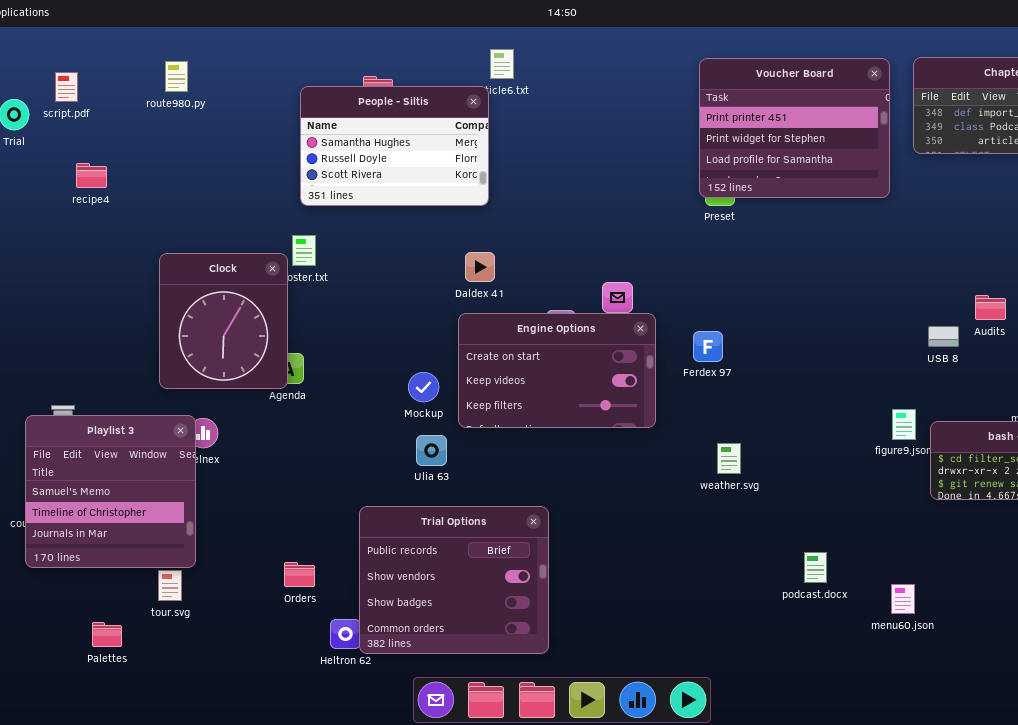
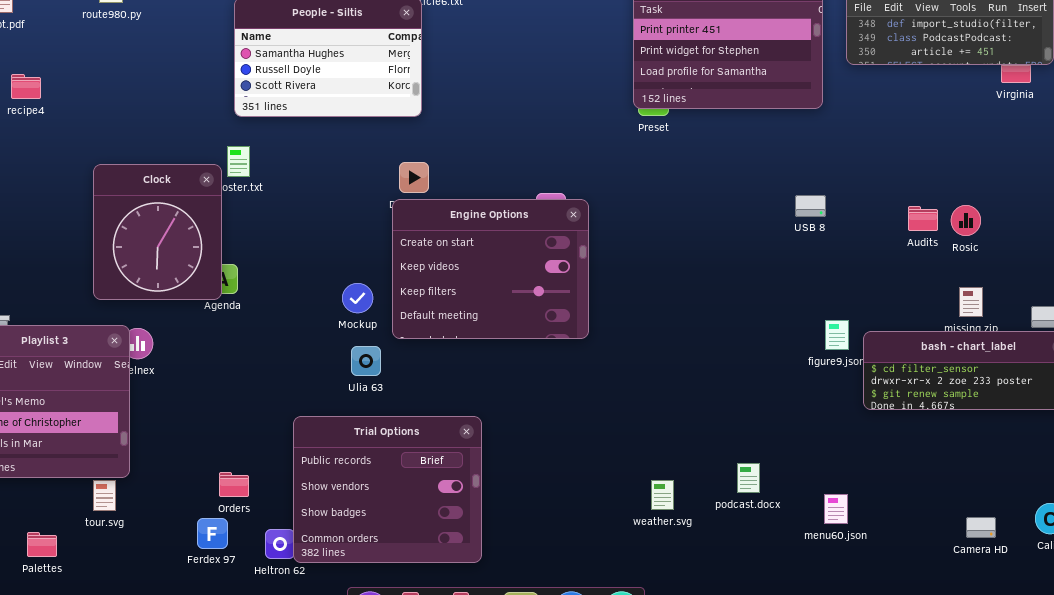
Engine Options: [458,313,656,428] -> [392,199,589,339], resized
USB 8: [928,326,959,347] -> [795,195,826,217], moved
Ferdex 97: [693,331,723,362] -> [197,518,228,549], moved
weather.svg: [717,443,741,474] -> [651,480,674,510], moved

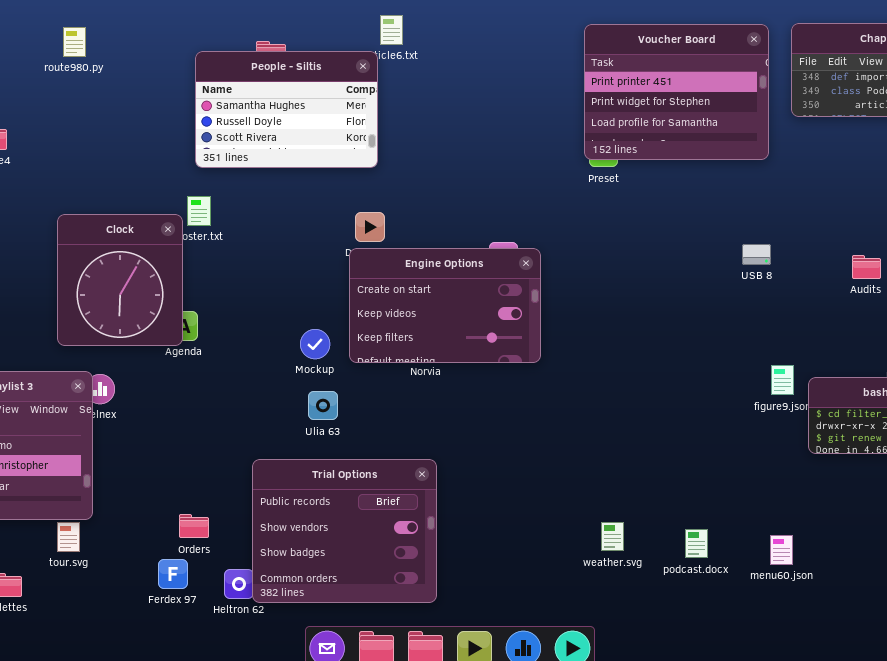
Engine Options: [392,199,589,339] -> [349,248,541,363], resized
podcast.docx: [737,463,760,493] -> [685,529,708,558], moved

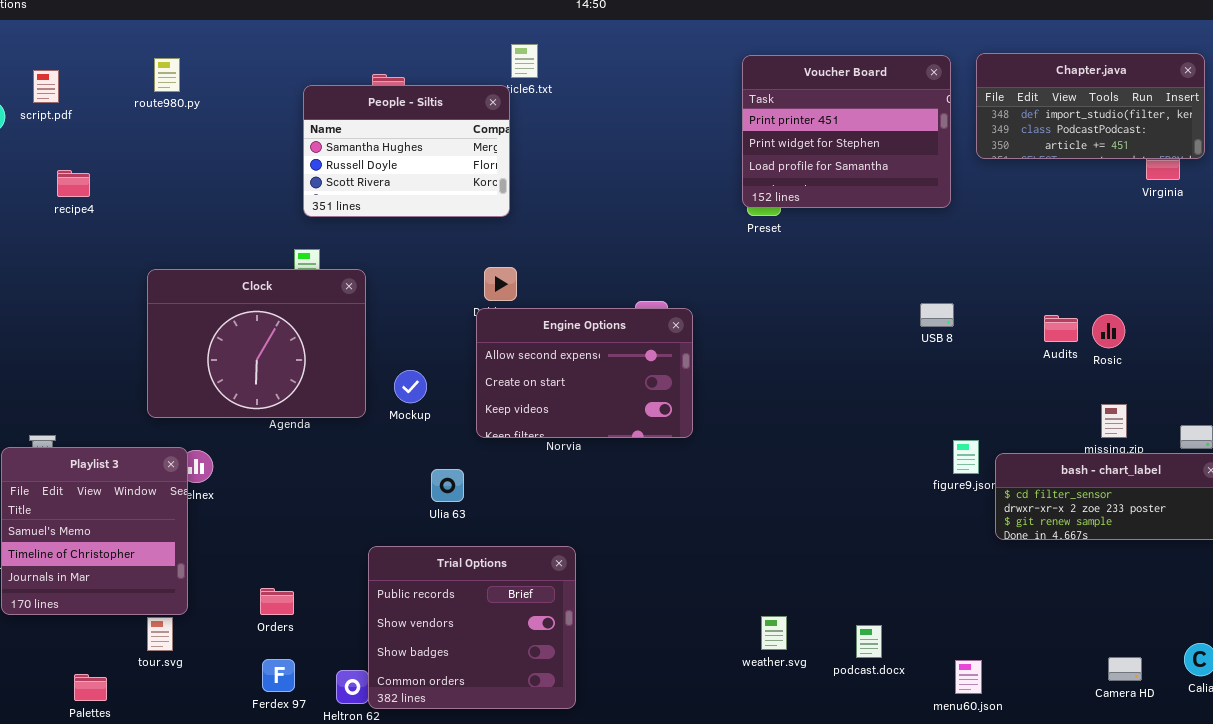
Clock: [57,214,183,346] -> [147,269,366,418], resized
Engine Options: [349,248,541,363] -> [476,308,693,438], scrolled up 1 row
Mockup: [300,329,330,359] -> [394,370,427,403], moved
Orders: [179,514,209,538] -> [260,588,294,615], moved
menu60.json: [770,535,793,565] -> [955,660,982,694], moved

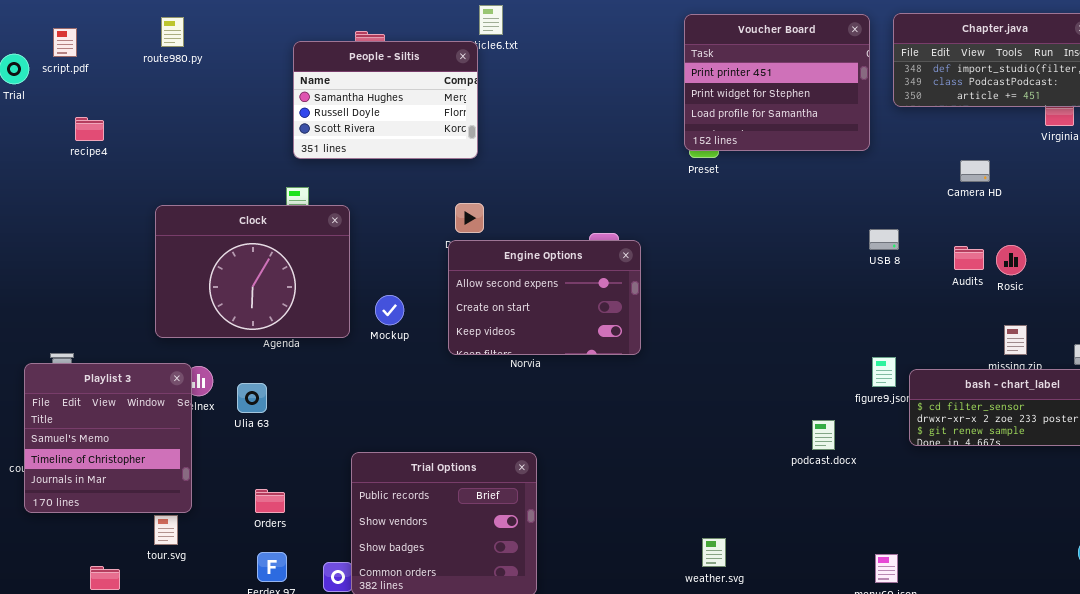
USB 8: [920,303,954,327] -> [869,229,899,250], moved
Ulia 63: [431,469,464,502] -> [237,383,267,413], moved
weather.svg: [761,616,787,650] -> [702,538,726,567], moved
podcast.docx: [856,625,882,658] -> [812,420,835,450], moved
Camera HD: [1108,657,1142,681] -> [960,160,990,182], moved

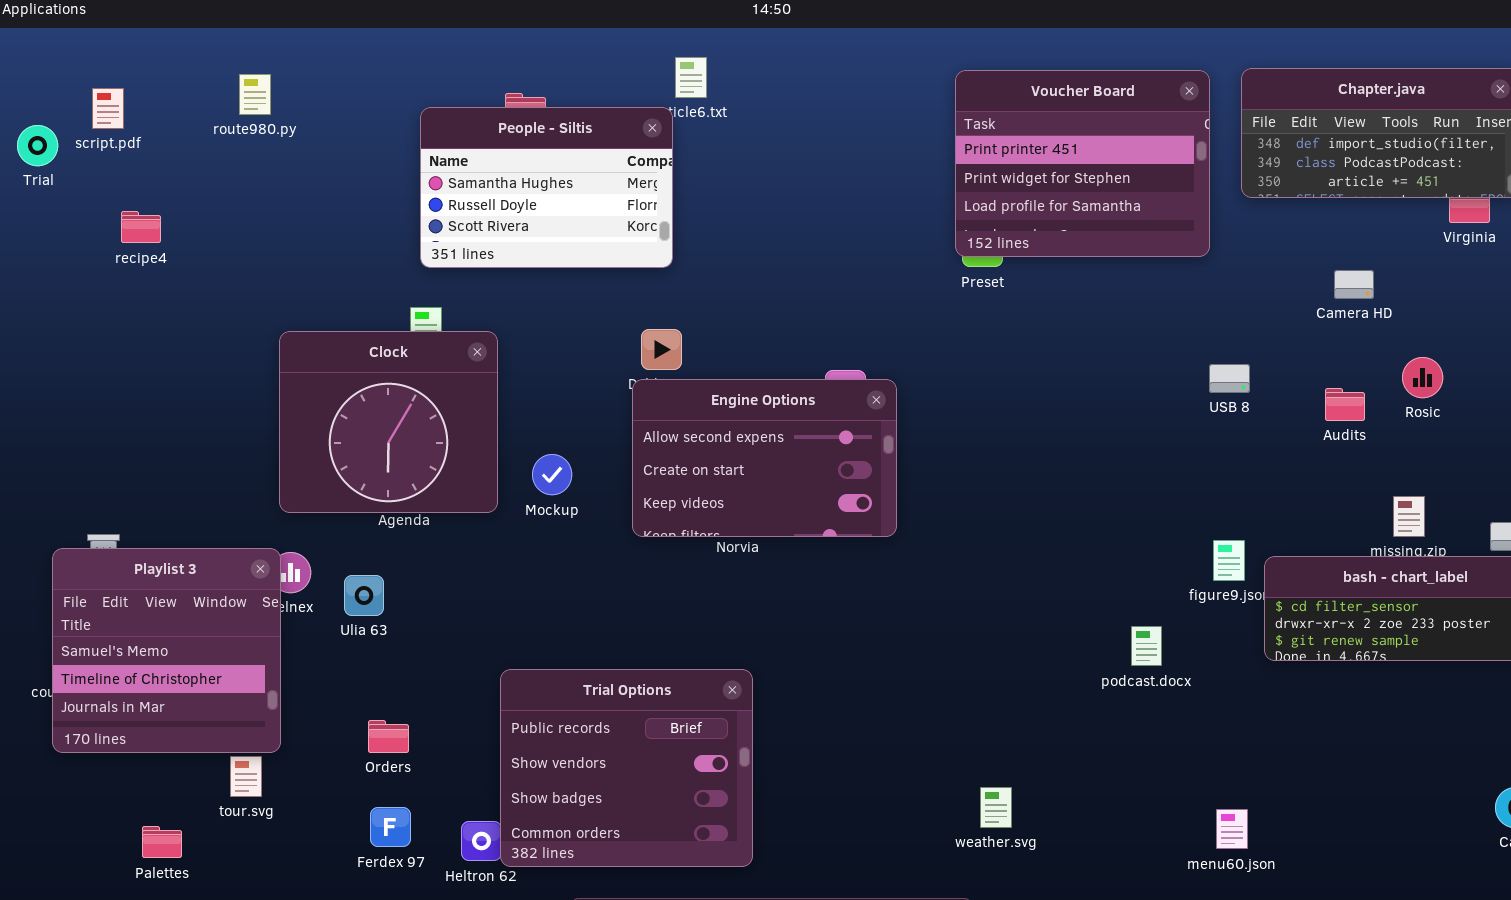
Clock: [155,205,350,338] -> [279,331,498,513], resized
Rosic: [996,245,1026,275] -> [1402,357,1443,398], moved

